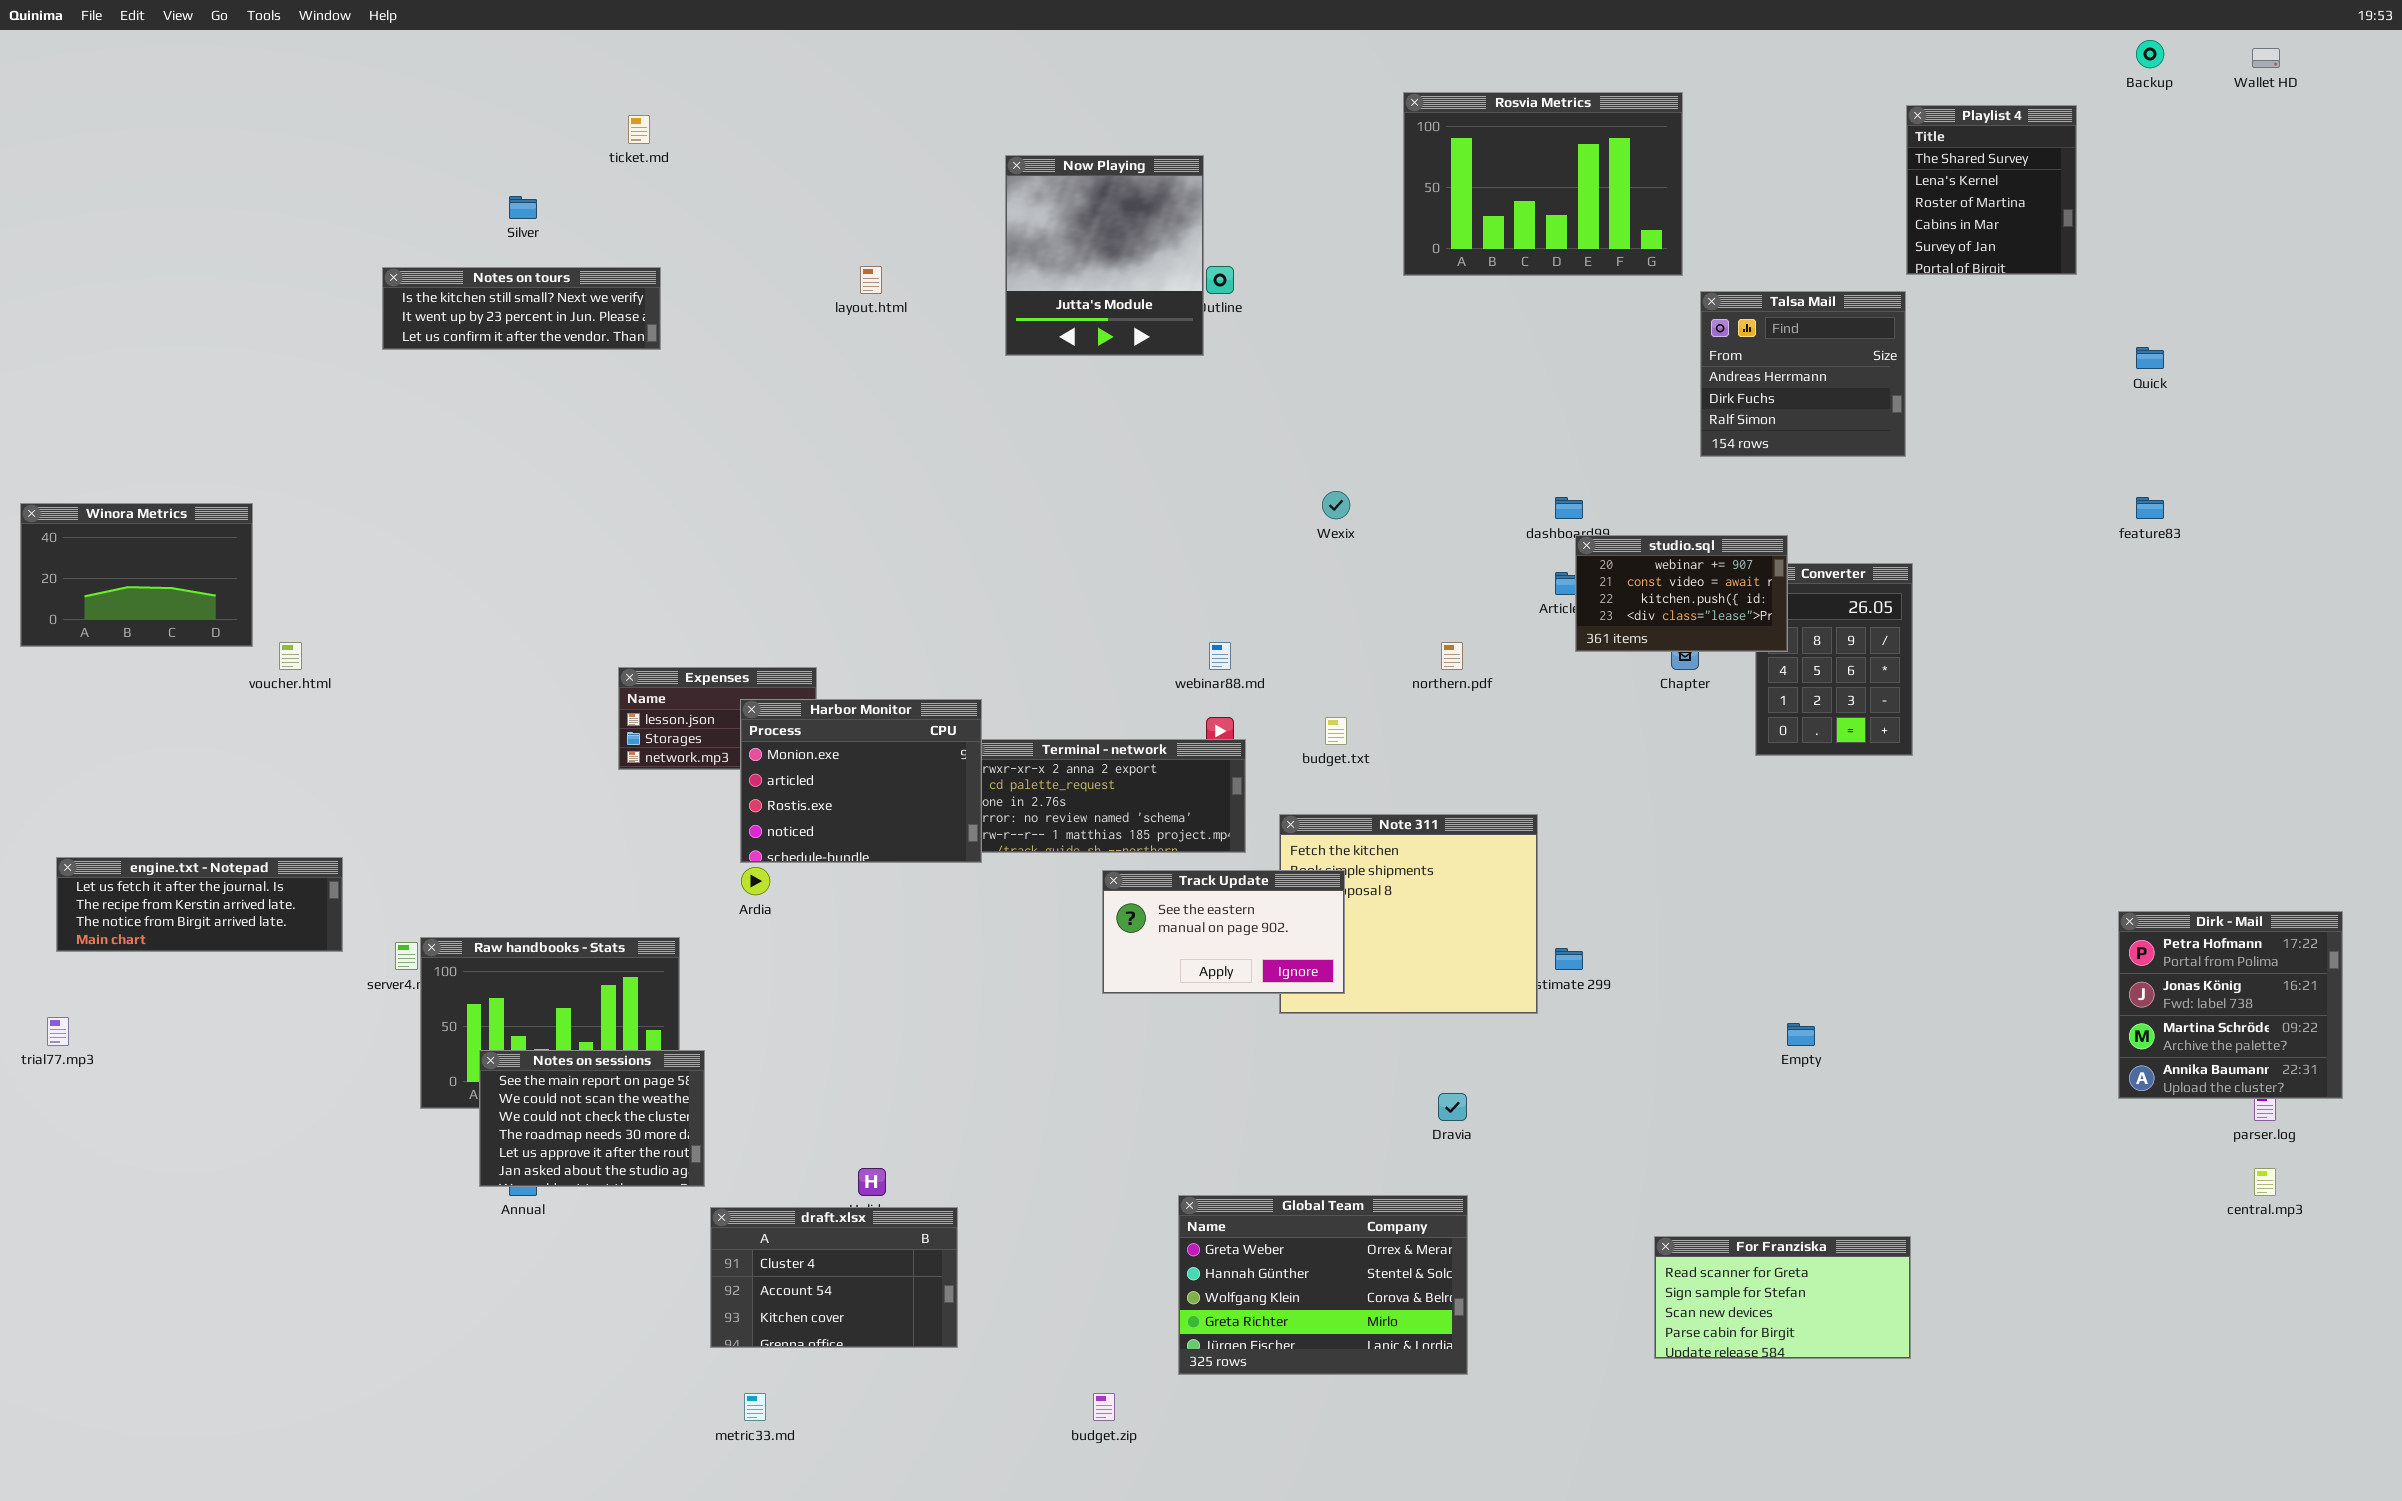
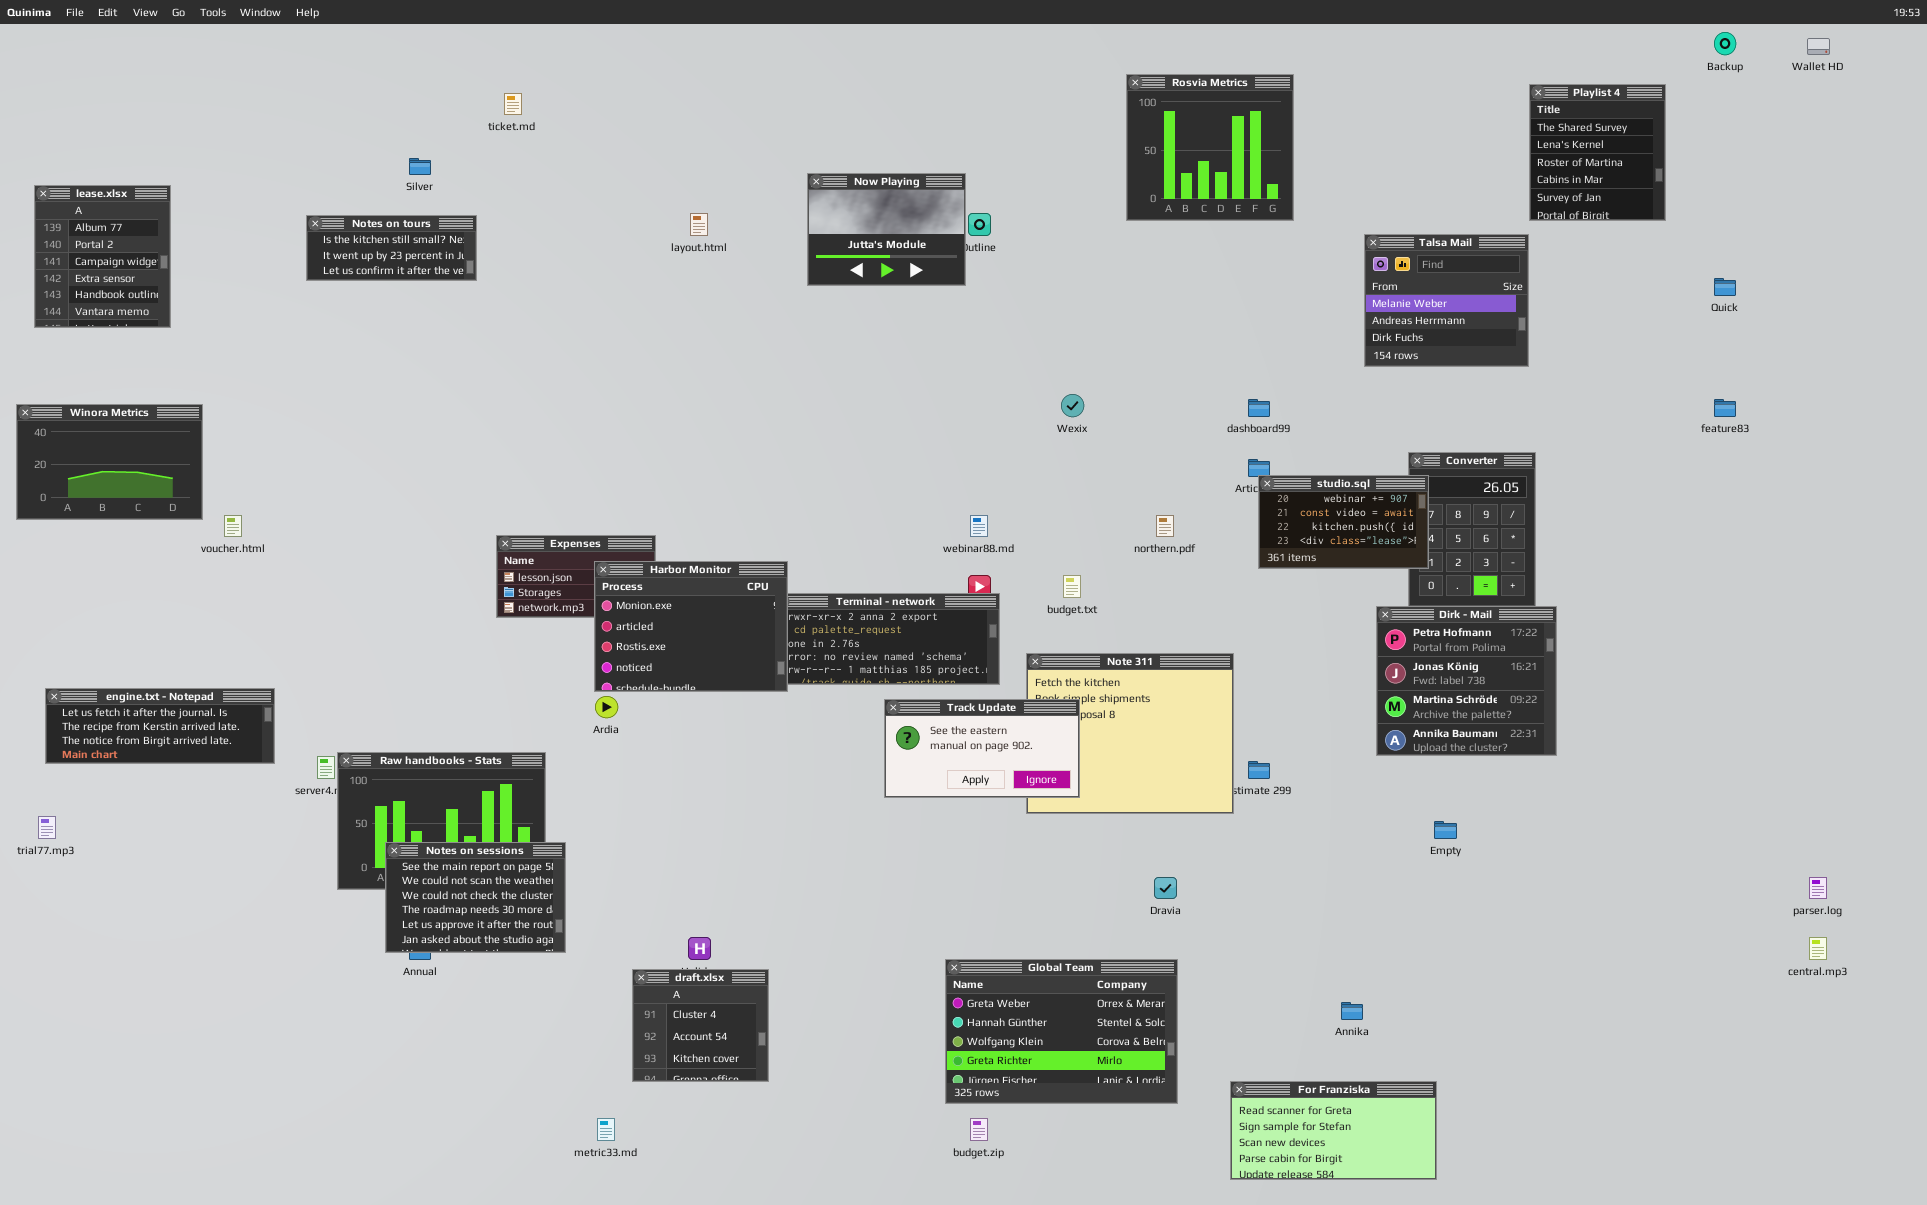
Rosvia Metrics: [1403,92,1683,276] -> [1126,74,1294,221], resized
Now Playing: [1005,155,1204,356] -> [807,173,966,286], resized
lease.xlsx: none -> [34,185,171,328], opened
Notes on tours: [382,267,661,350] -> [306,215,477,281], resized
Talsa Mail: [1700,291,1906,457] -> [1364,234,1529,367], scrolled up 1 row
studio.sql: [1575,535,1788,652] -> [1258,475,1429,569], moved
Dirk - Mail: [2118,911,2343,1099] -> [1376,606,1557,756], moved
draft.xlsx: [710,1207,958,1348] -> [632,969,769,1082], resized
For Franziska: [1654,1236,1911,1359] -> [1230,1081,1437,1180], moved
budget.zip: [1093,1393,1115,1421] -> [970,1118,988,1141], moved

